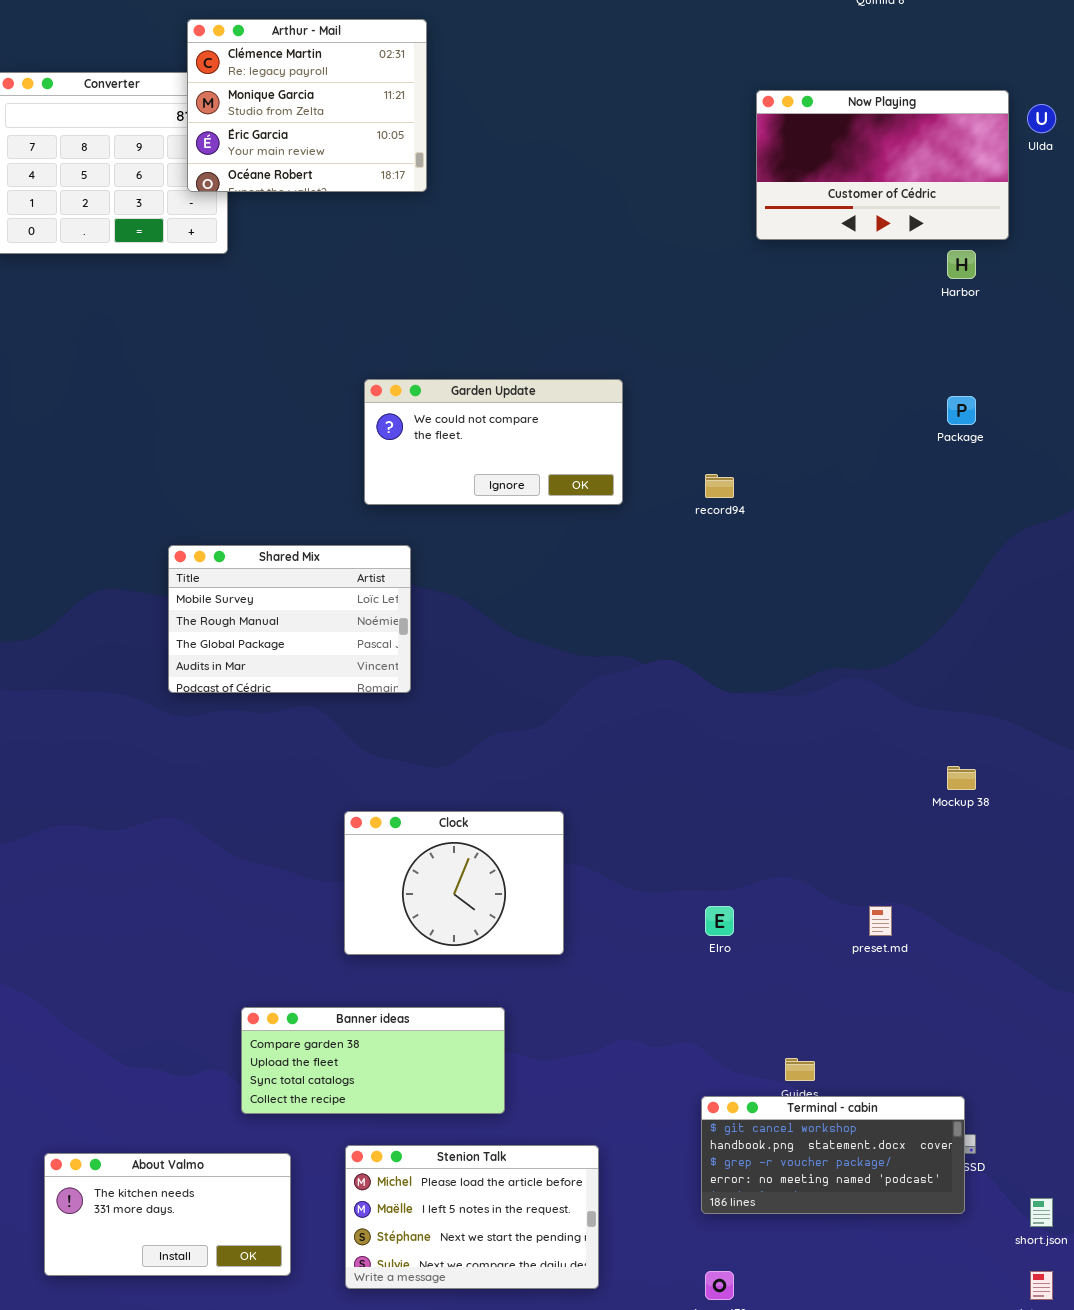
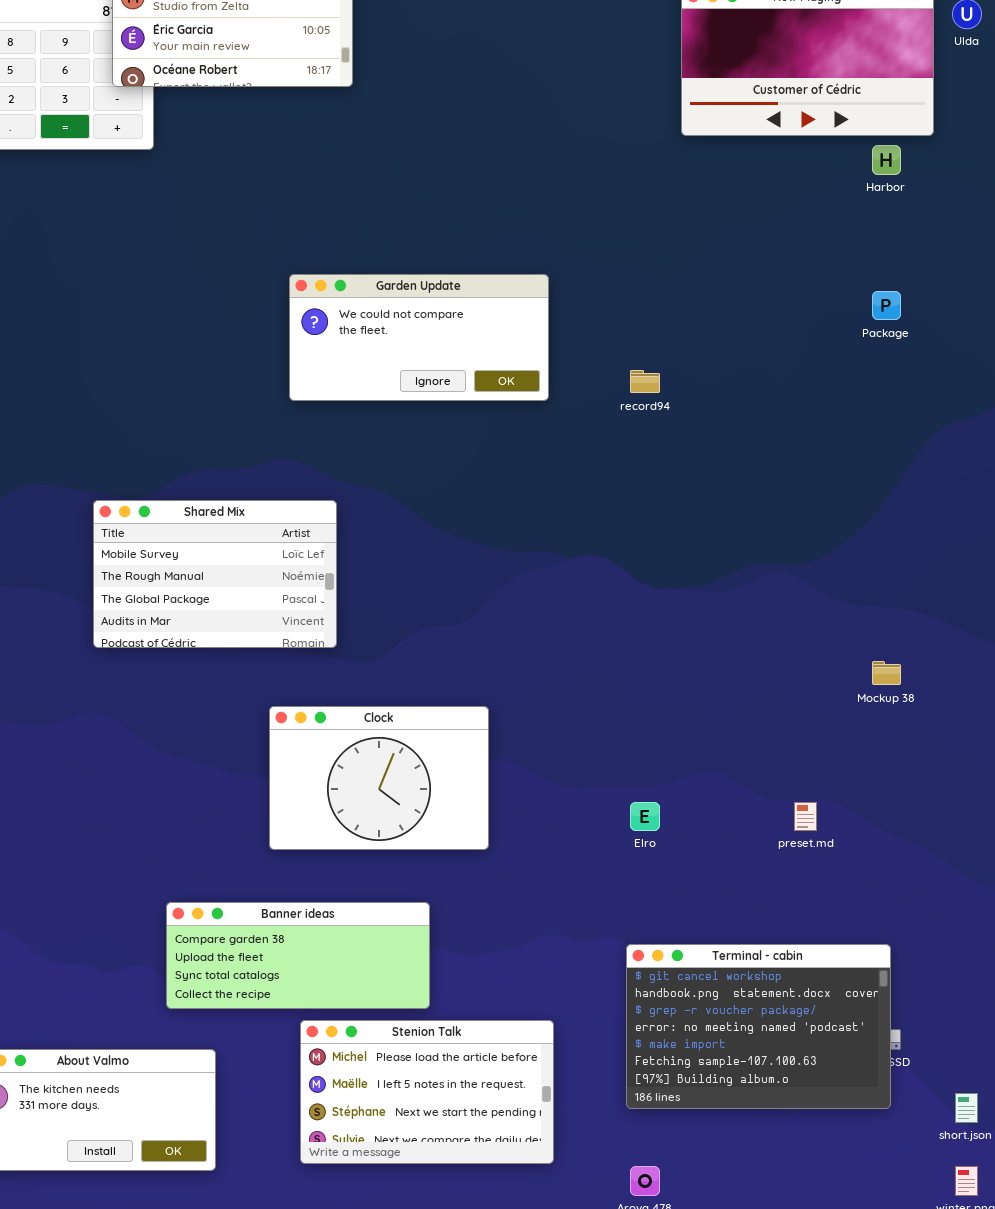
Shared Mix: [168,545,411,693] -> [93,500,337,648], moved
Terminal - cabin: [701,1096,965,1214] -> [626,944,891,1109], resized
Stenion Talk: [345,1145,599,1289] -> [300,1020,554,1164], moved

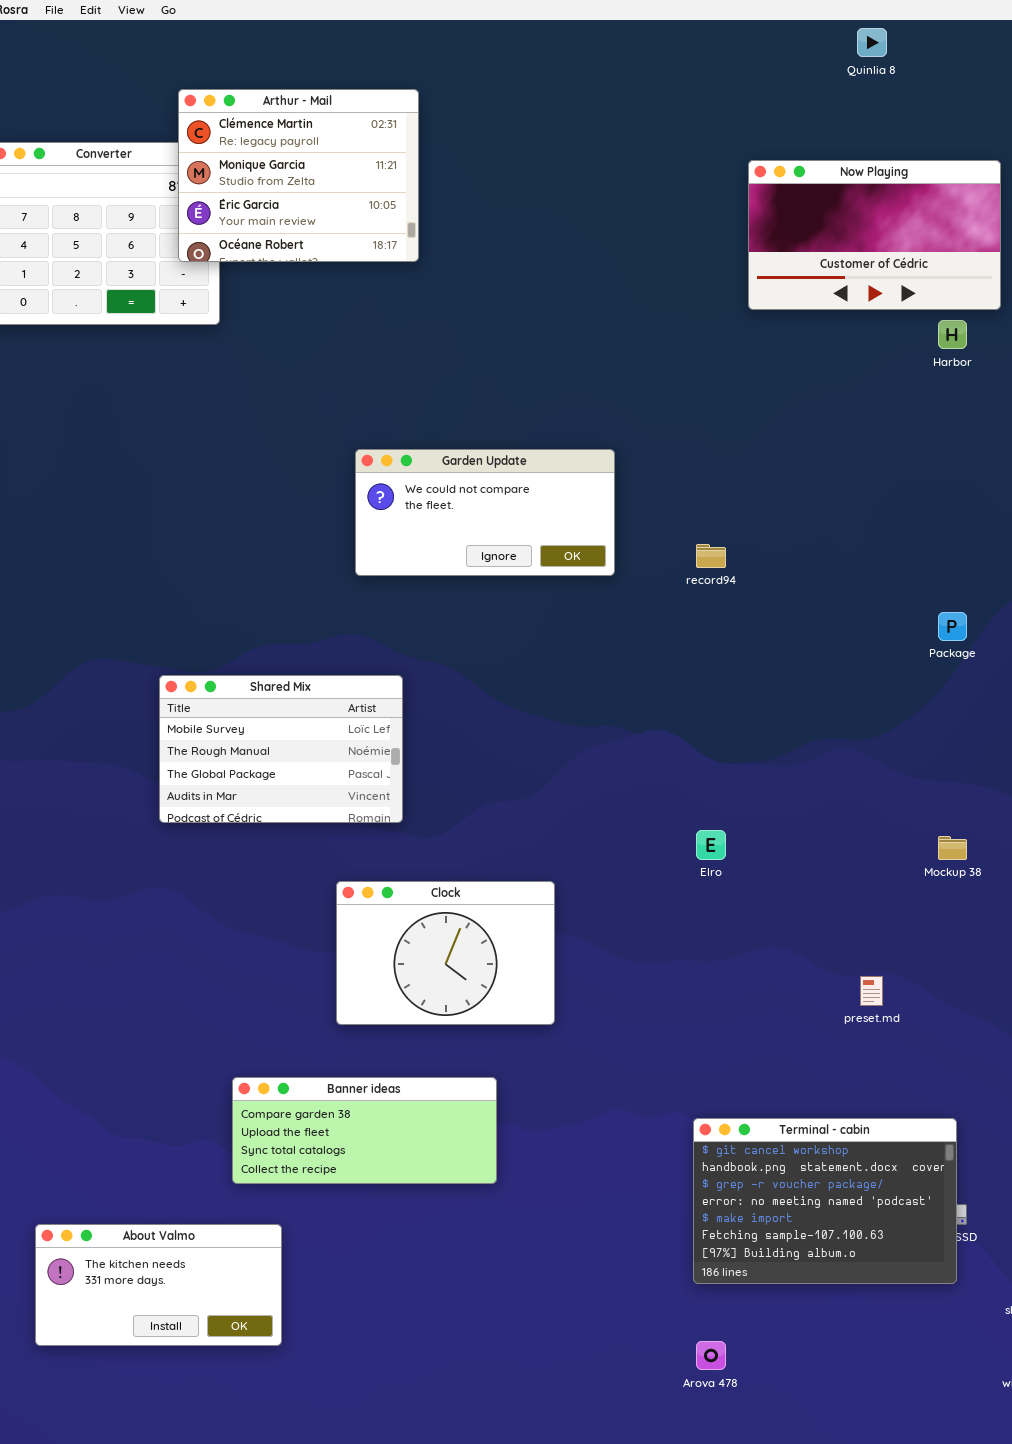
Package: [872,291,901,320] -> [938,612,967,641], moved
Elro: [630,802,660,831] -> [696,830,726,860], moved
Stenion Talk: [300,1020,554,1164] -> none, closed

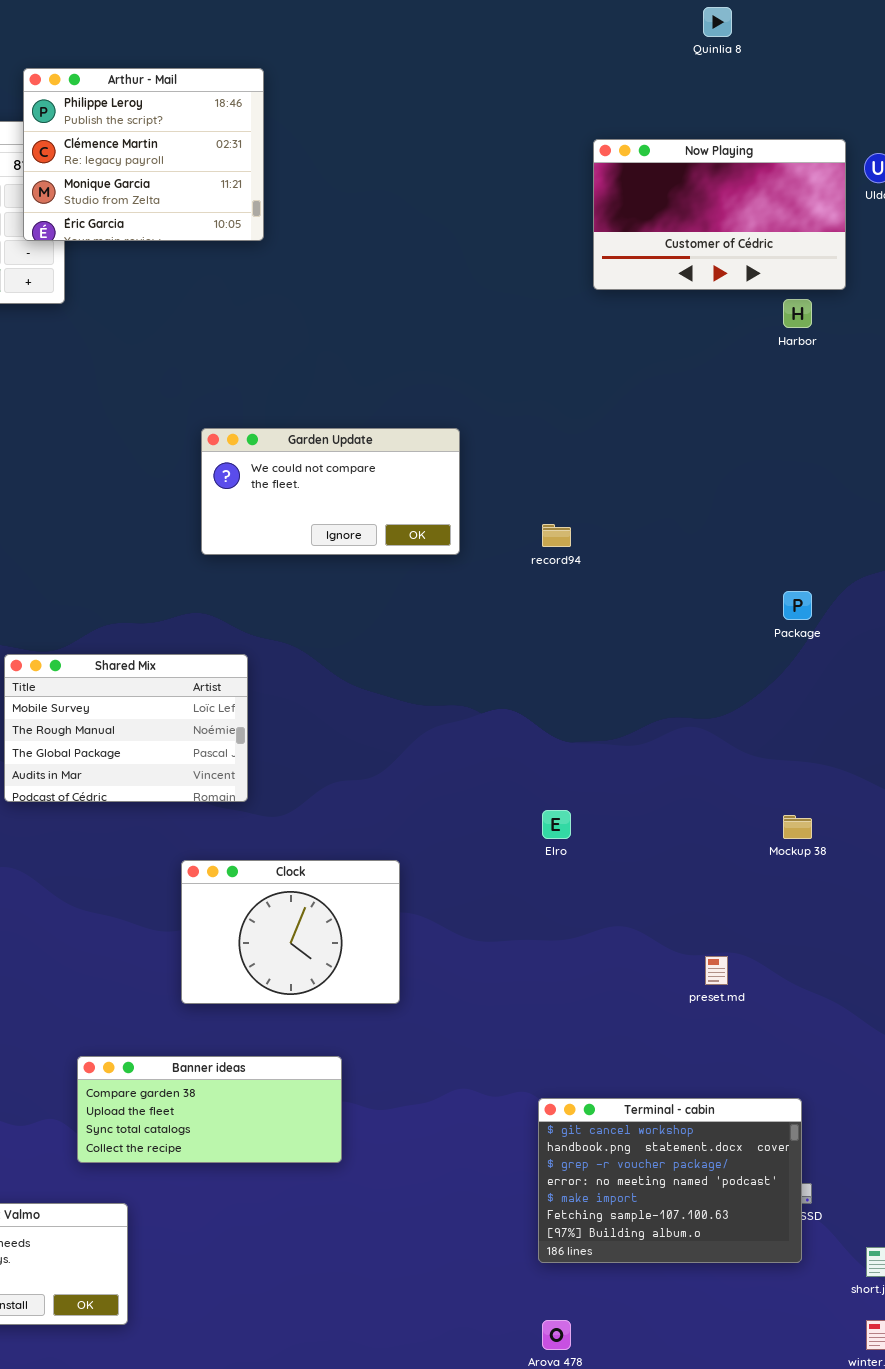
Arthur - Mail: [178,89,419,262] -> [23,68,264,241], scrolled up 1 row

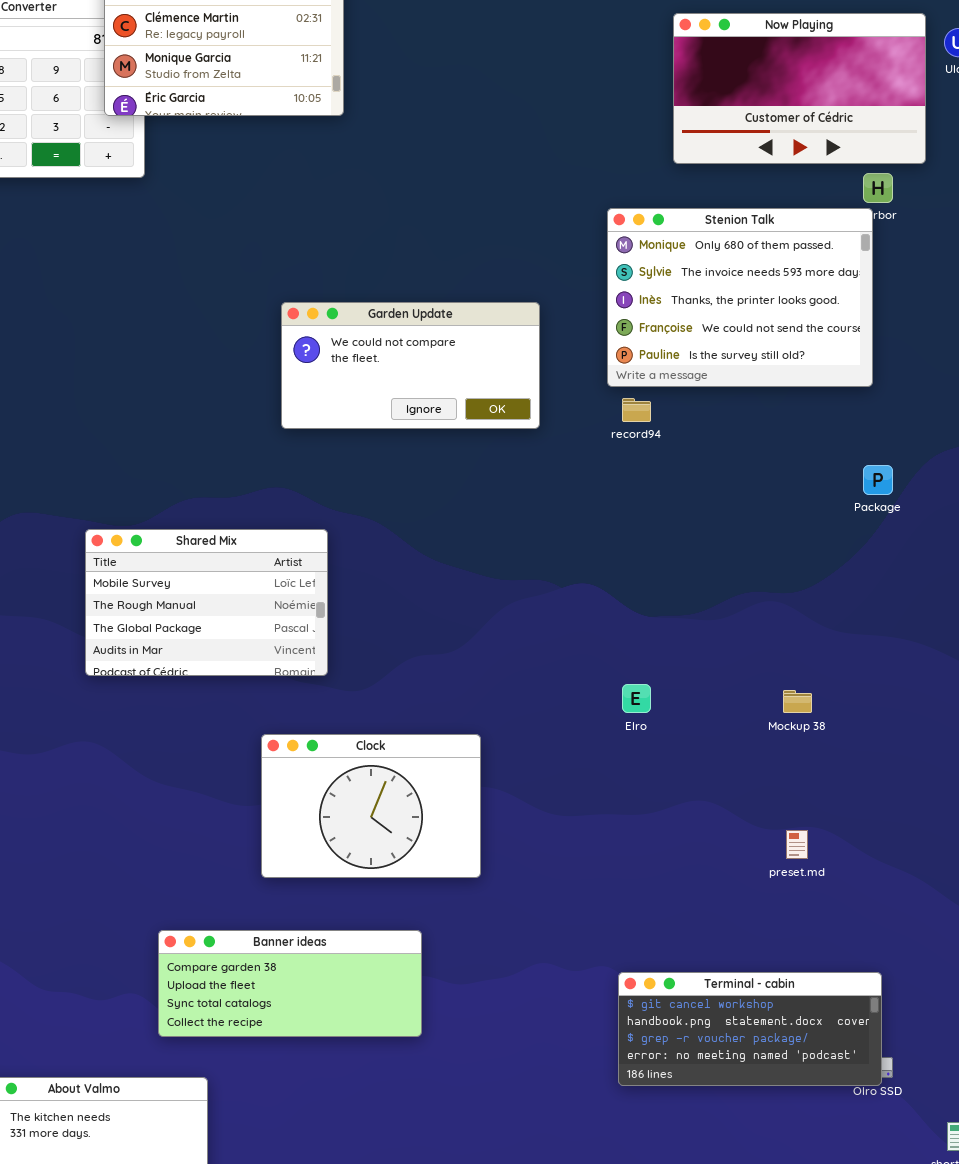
Stenion Talk: none -> [607,208,873,387], opened
Mockup 38: [783,815,812,839] -> [783,690,812,713], moved
Terminal - cabin: [538,1098,802,1263] -> [618,972,882,1086], resized

